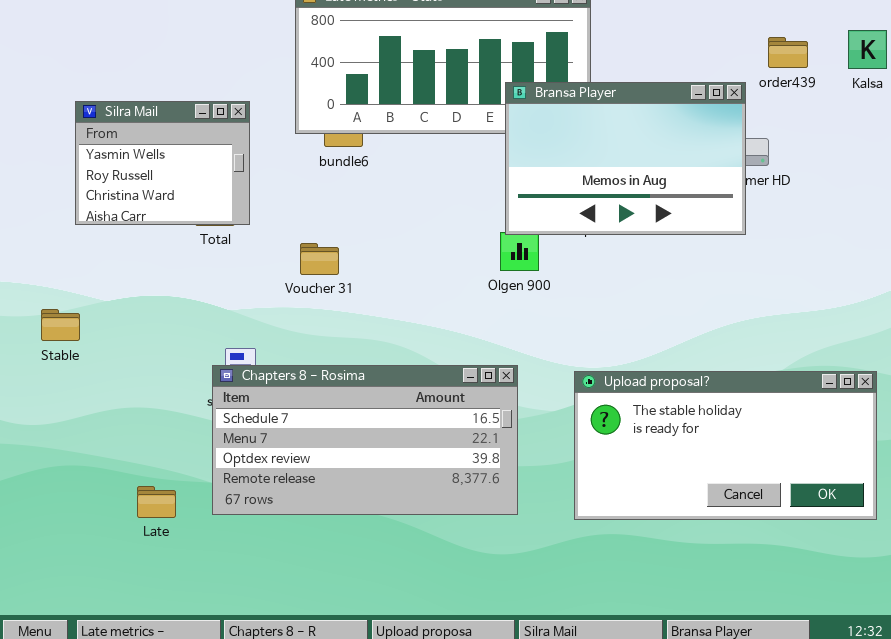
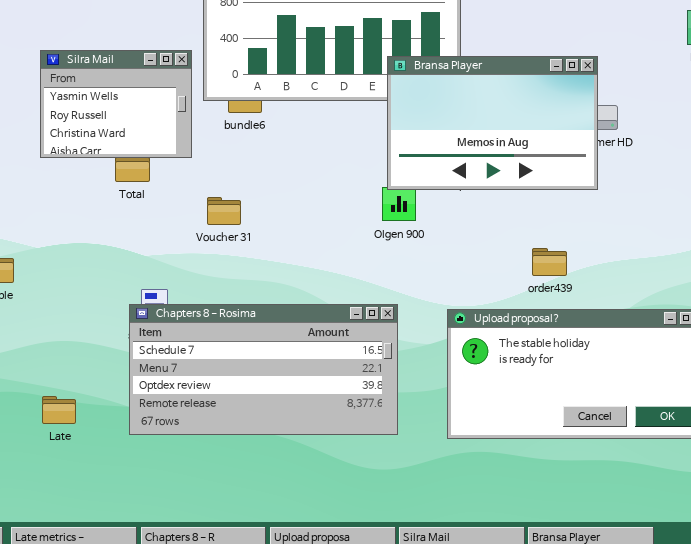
order439: [768,37,808,68] -> [532,248,567,276], moved
Silra Mail: [75,101,250,225] -> [40,50,192,158], moved
Late: [137,486,176,518] -> [42,396,76,424], moved

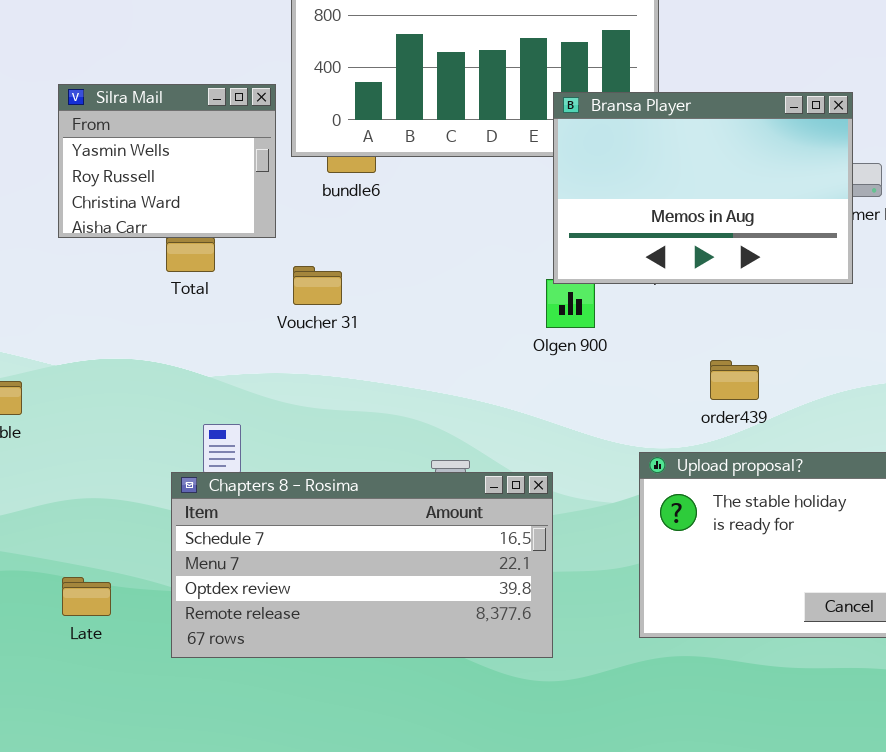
Voucher 31: [207,197,241,225] -> [293,266,342,305], moved
order439: [532,248,567,276] -> [710,360,759,400], moved
Chapters 8 - Rosima: [129,304,398,435] -> [171,472,553,658], moved

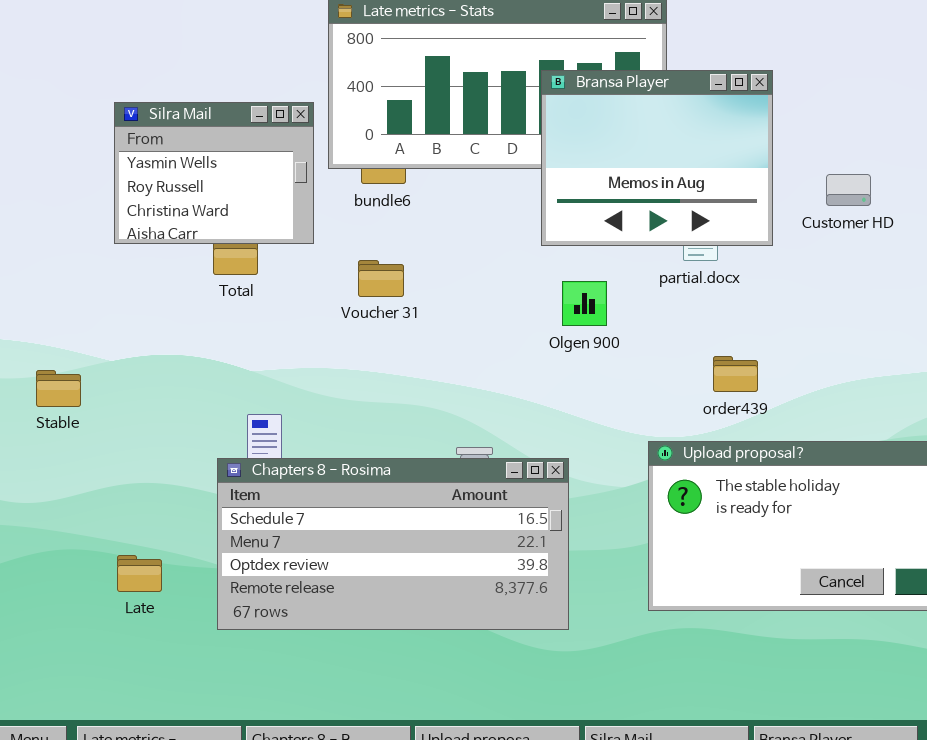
Bransa Player: [553,92,853,284] -> [541,70,773,246], moved, resized
Voucher 31: [293,266,342,305] -> [358,260,404,297], moved

